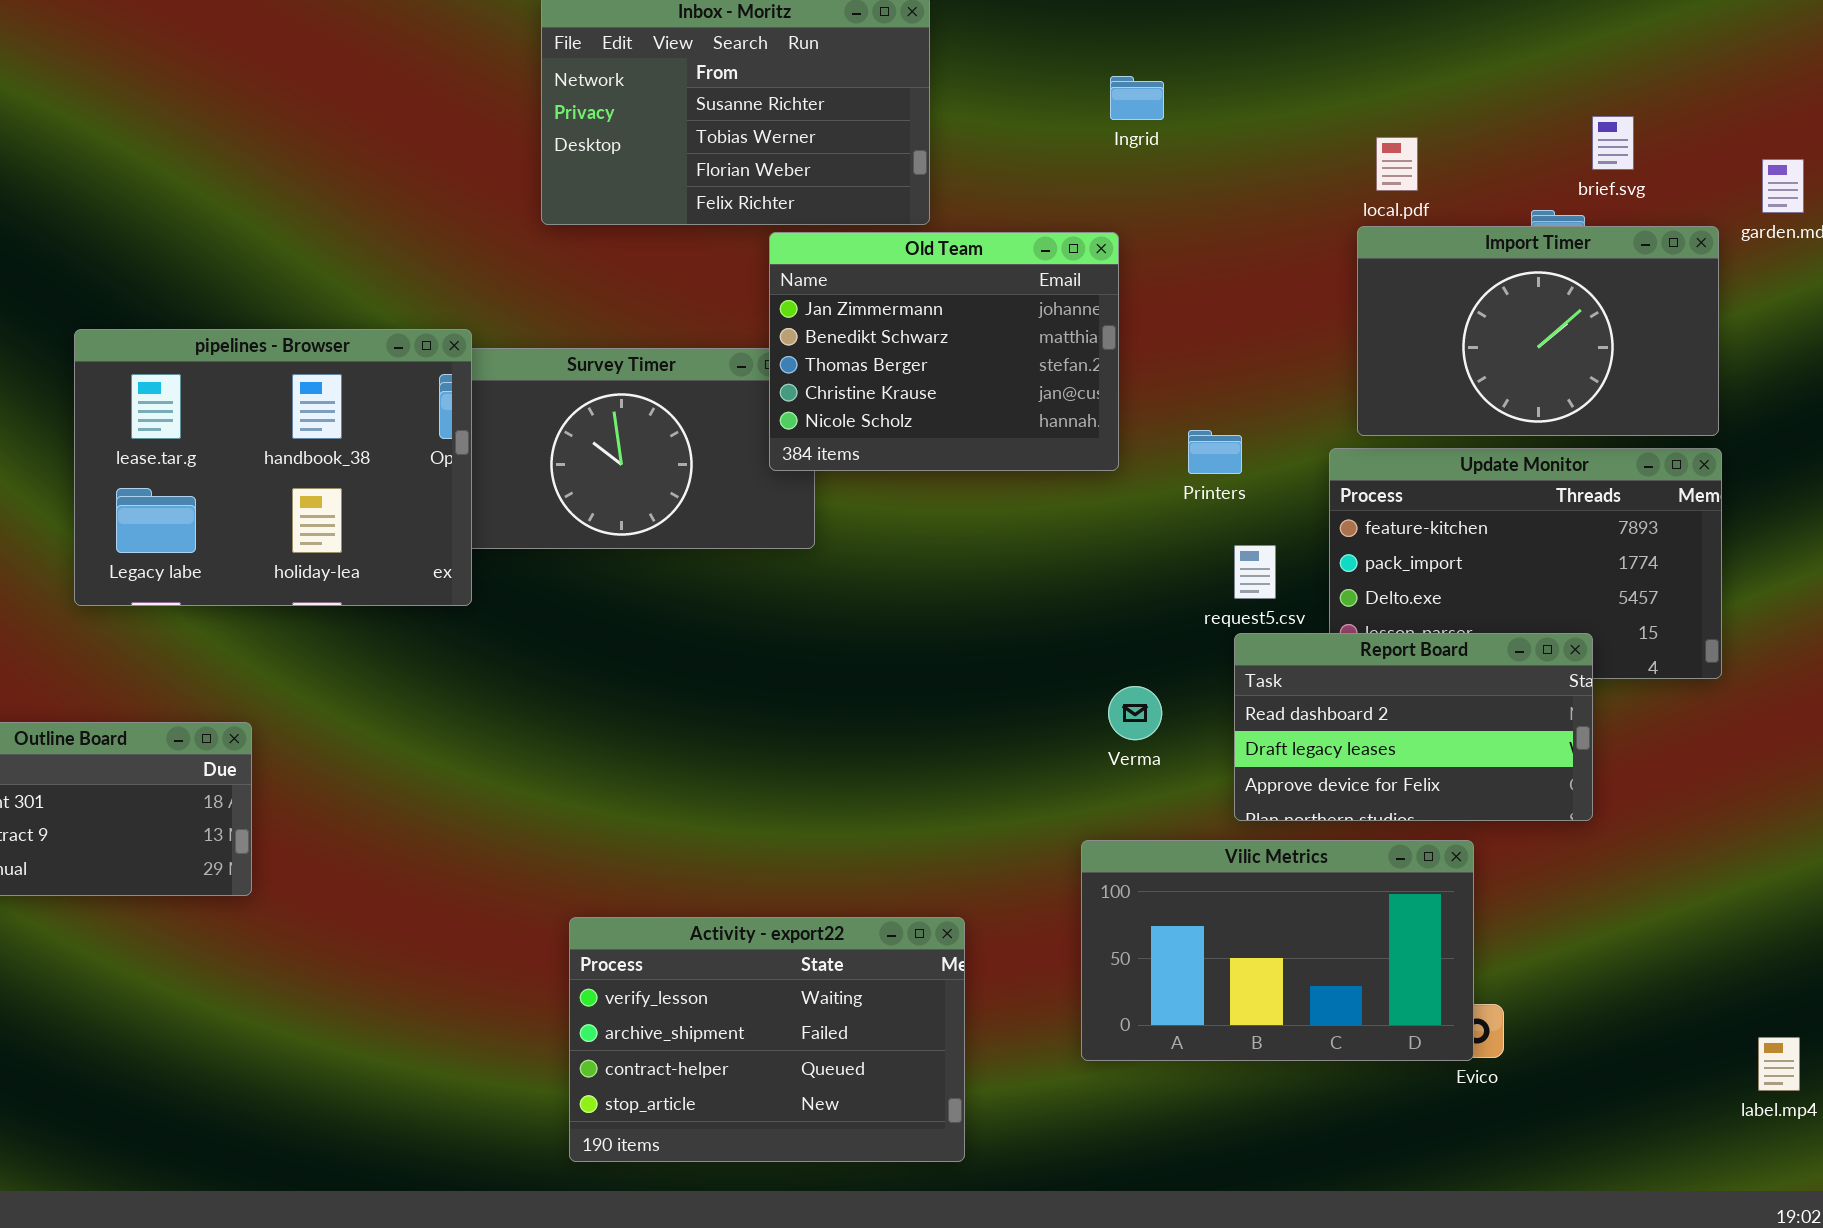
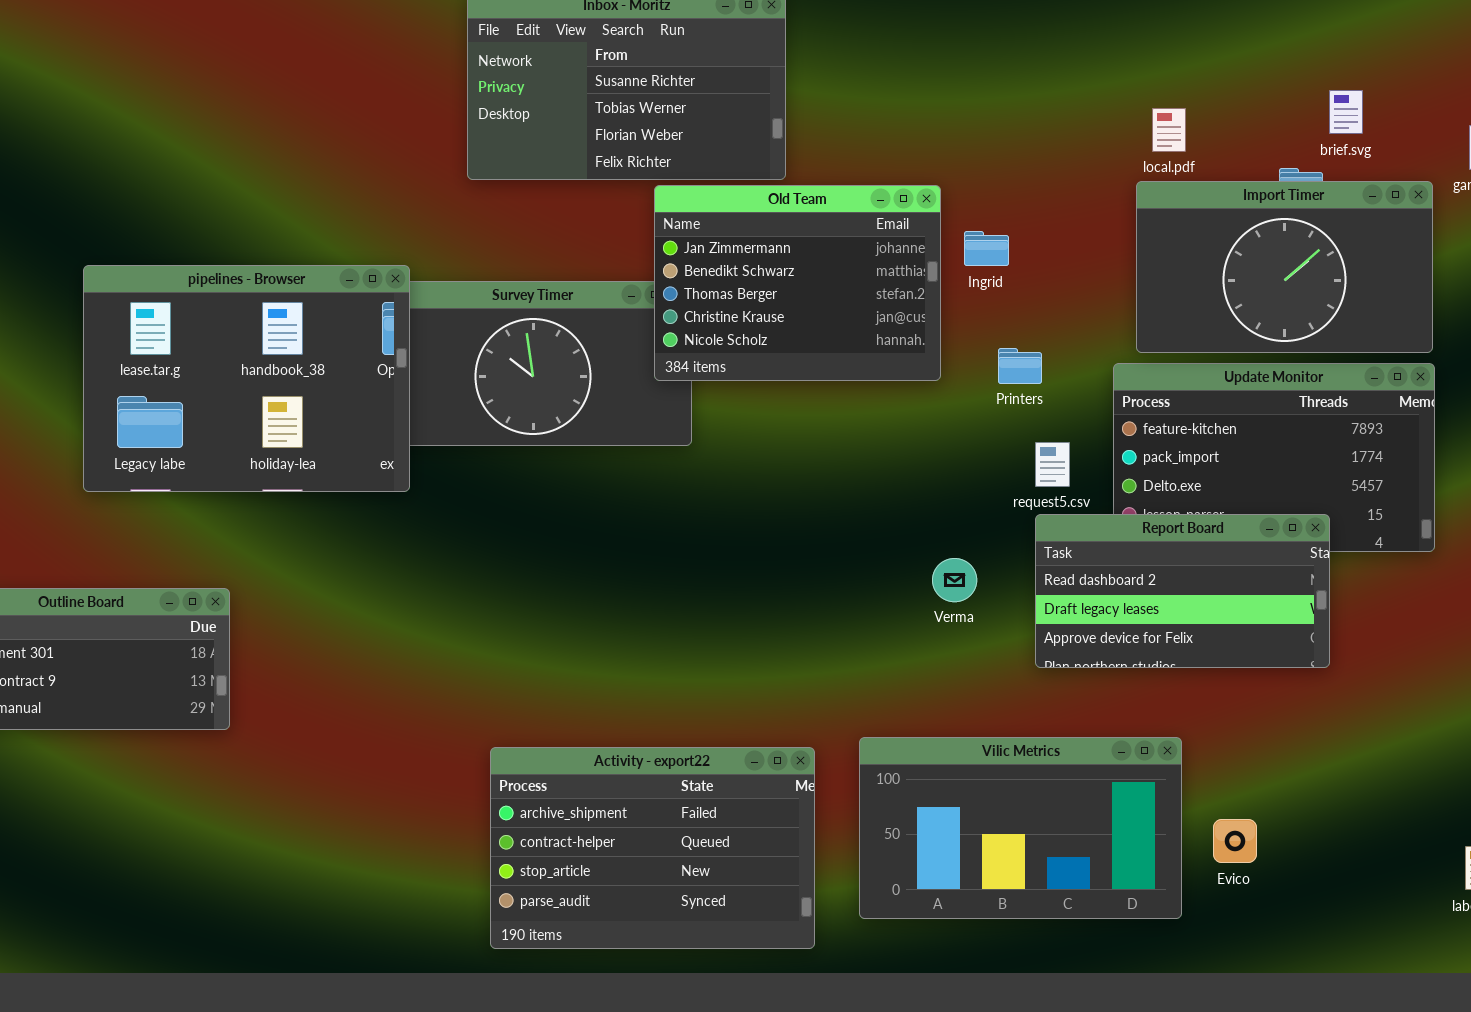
Ingrid: [1110,76,1164,120] -> [964,231,1009,266], moved
Vilic Metrics: [1081,840,1474,1061] -> [859,737,1182,919], moved
Activity - export22: [569,917,965,1162] -> [490,747,815,949], scrolled down 1 row

